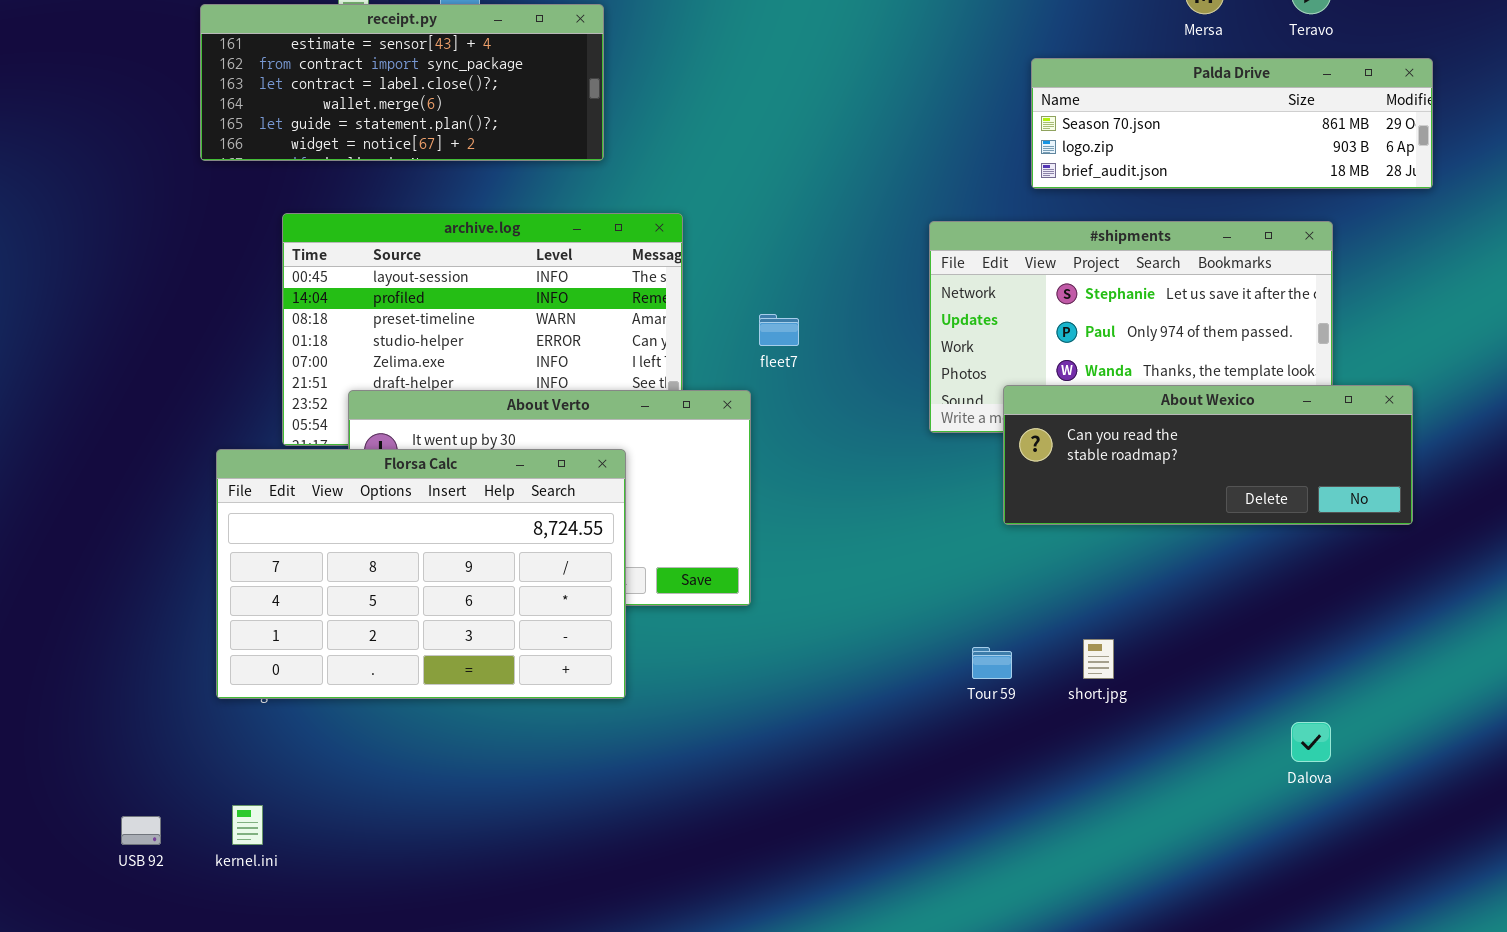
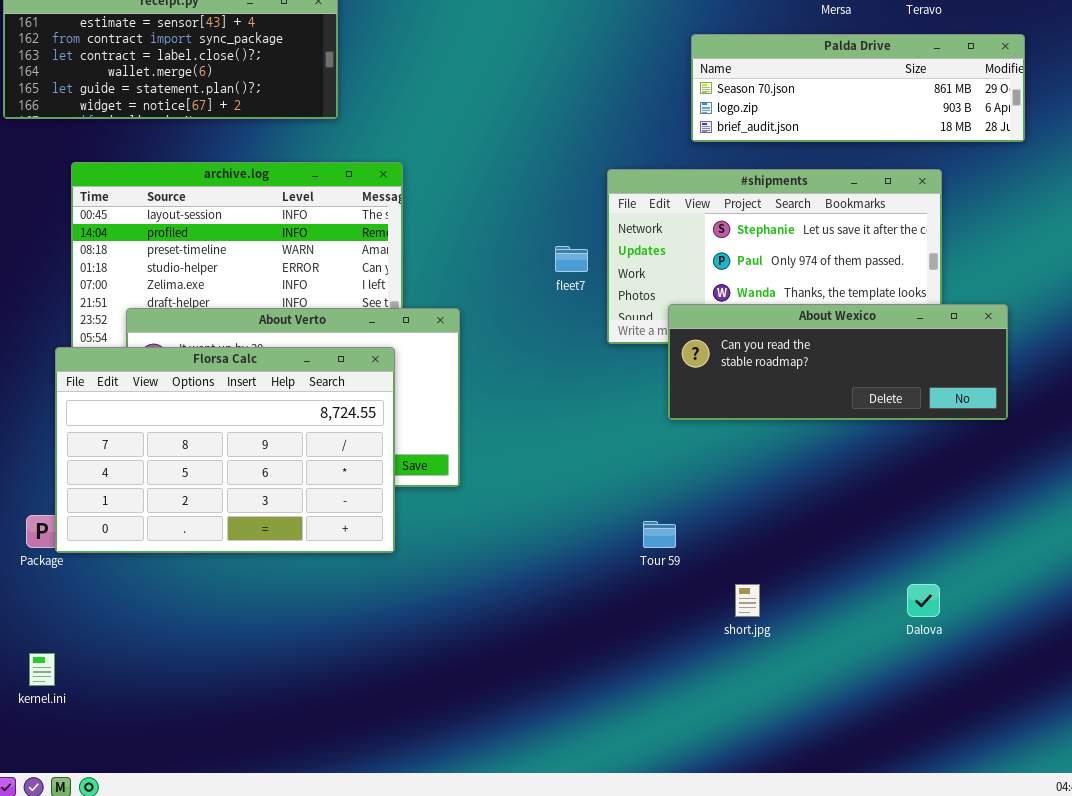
fleet7: [759,314,799,346] -> [555,246,588,272], moved
Florsa Calc: [216,449,626,699] -> [55,347,395,553], moved
short.jpg: [1083,639,1114,679] -> [735,584,760,617], moved

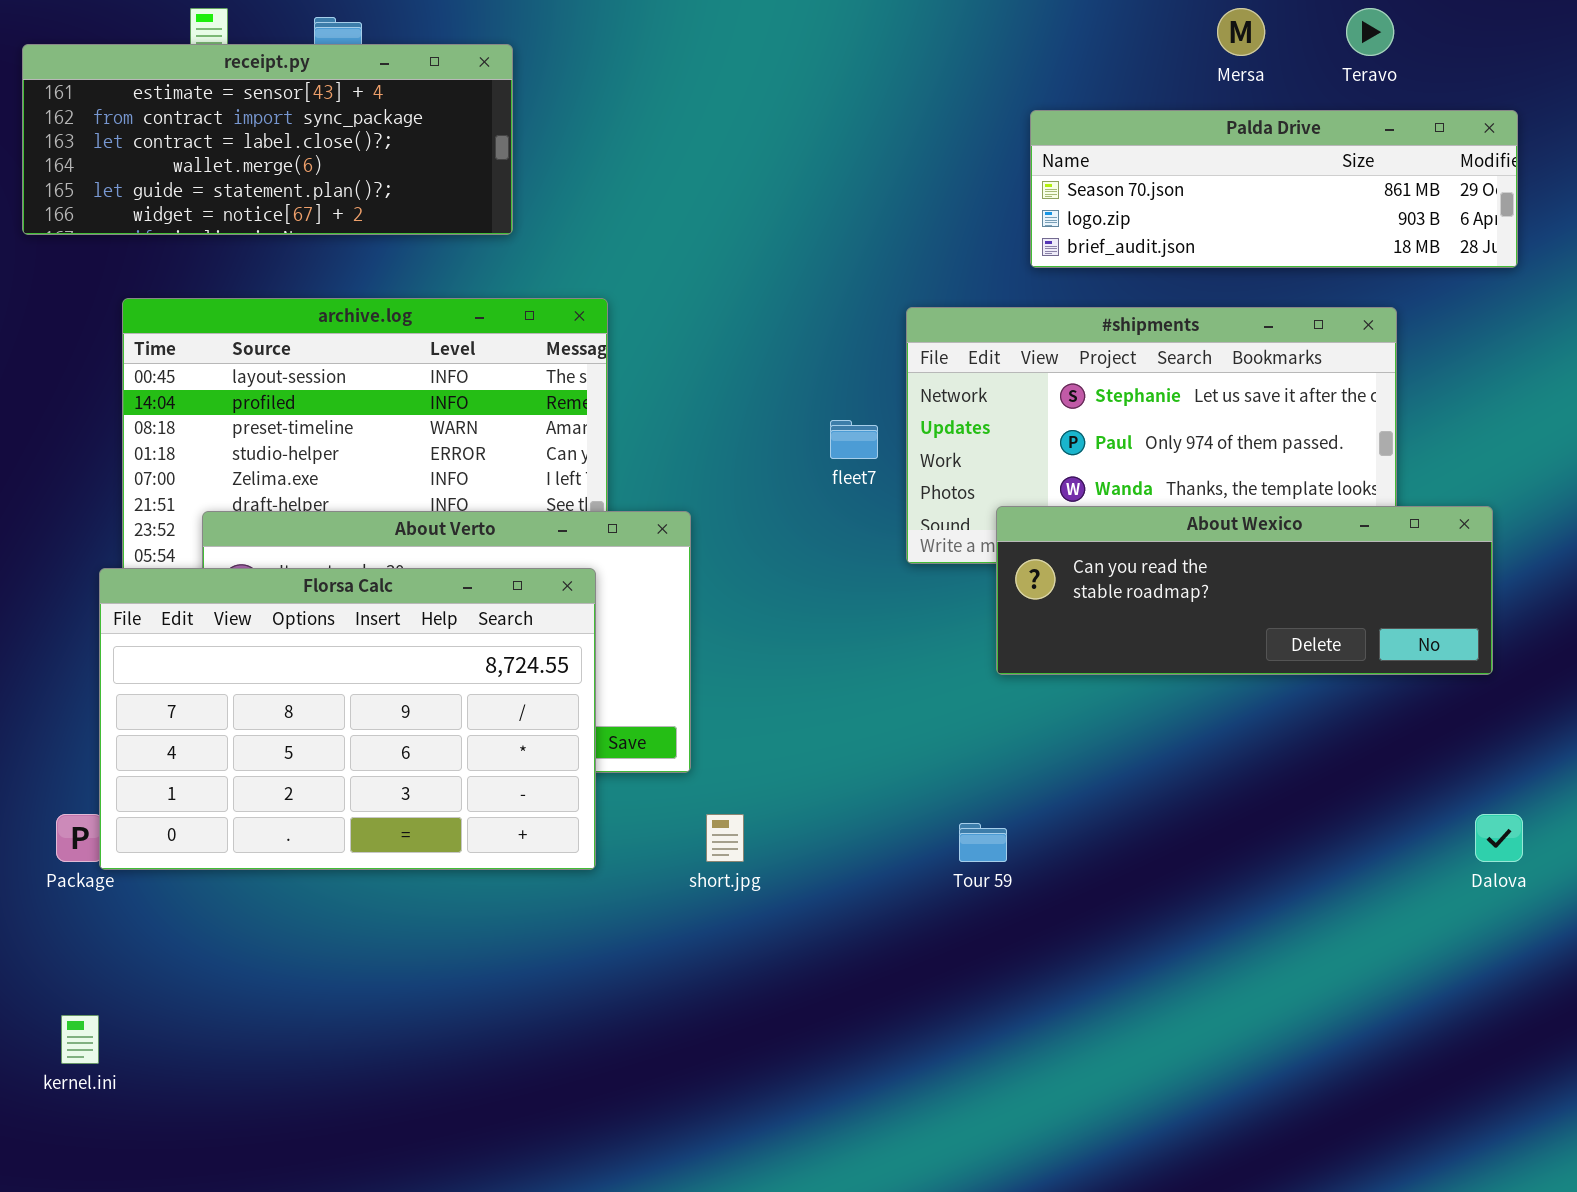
short.jpg: [735,584,760,617] -> [706,814,744,862], moved
Dalova: [907,584,940,617] -> [1475,814,1523,862], moved

